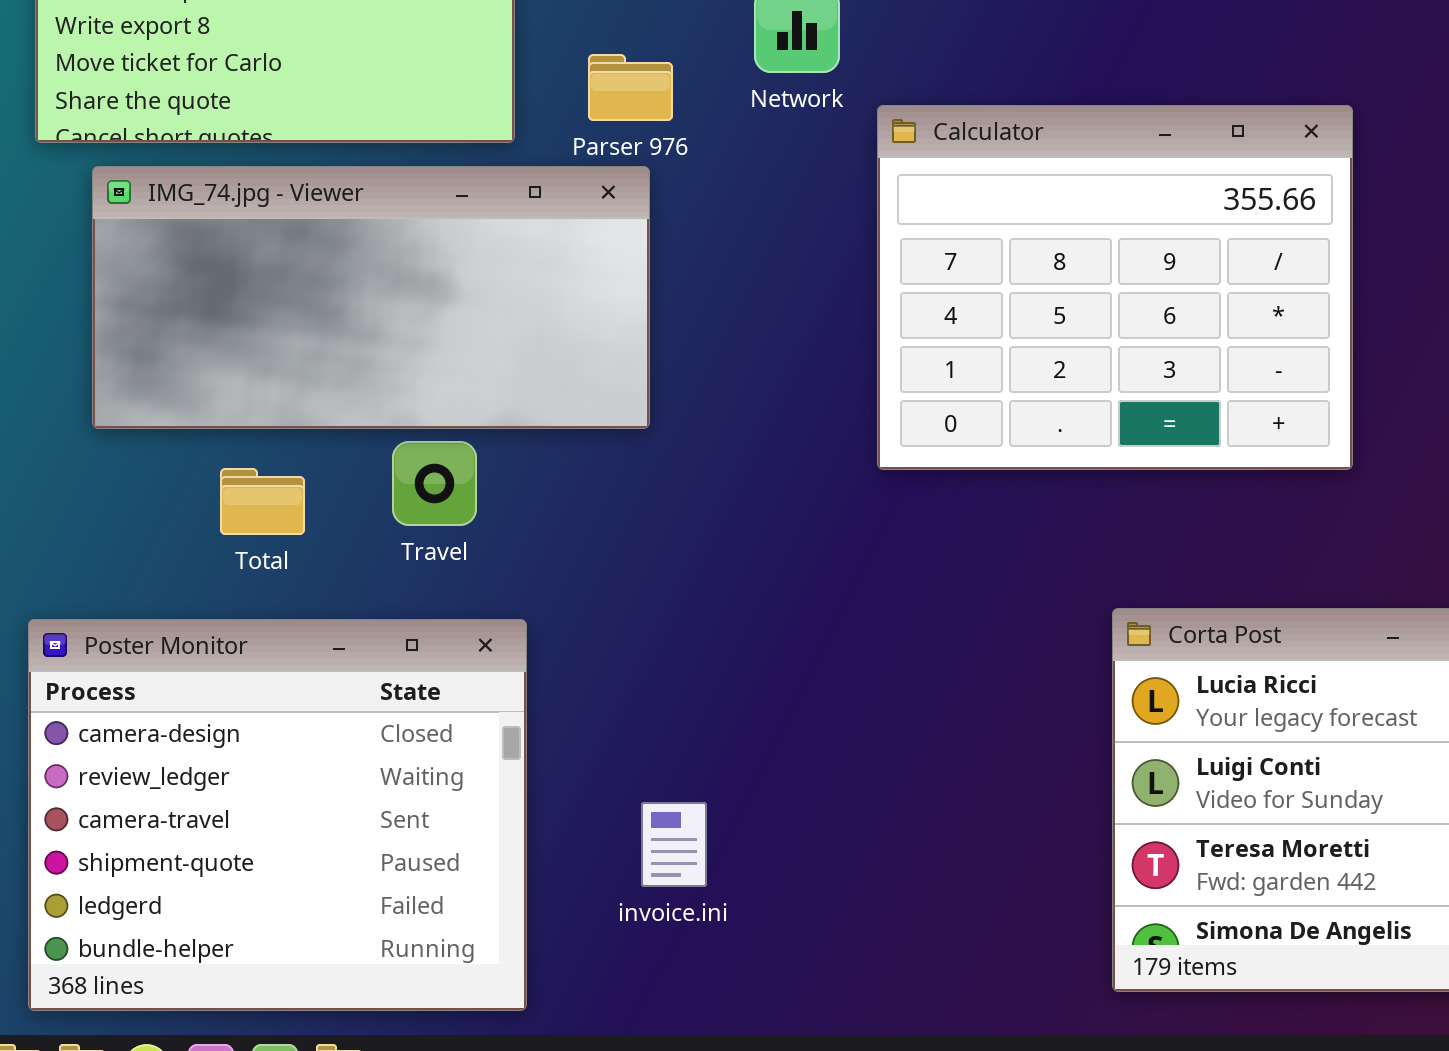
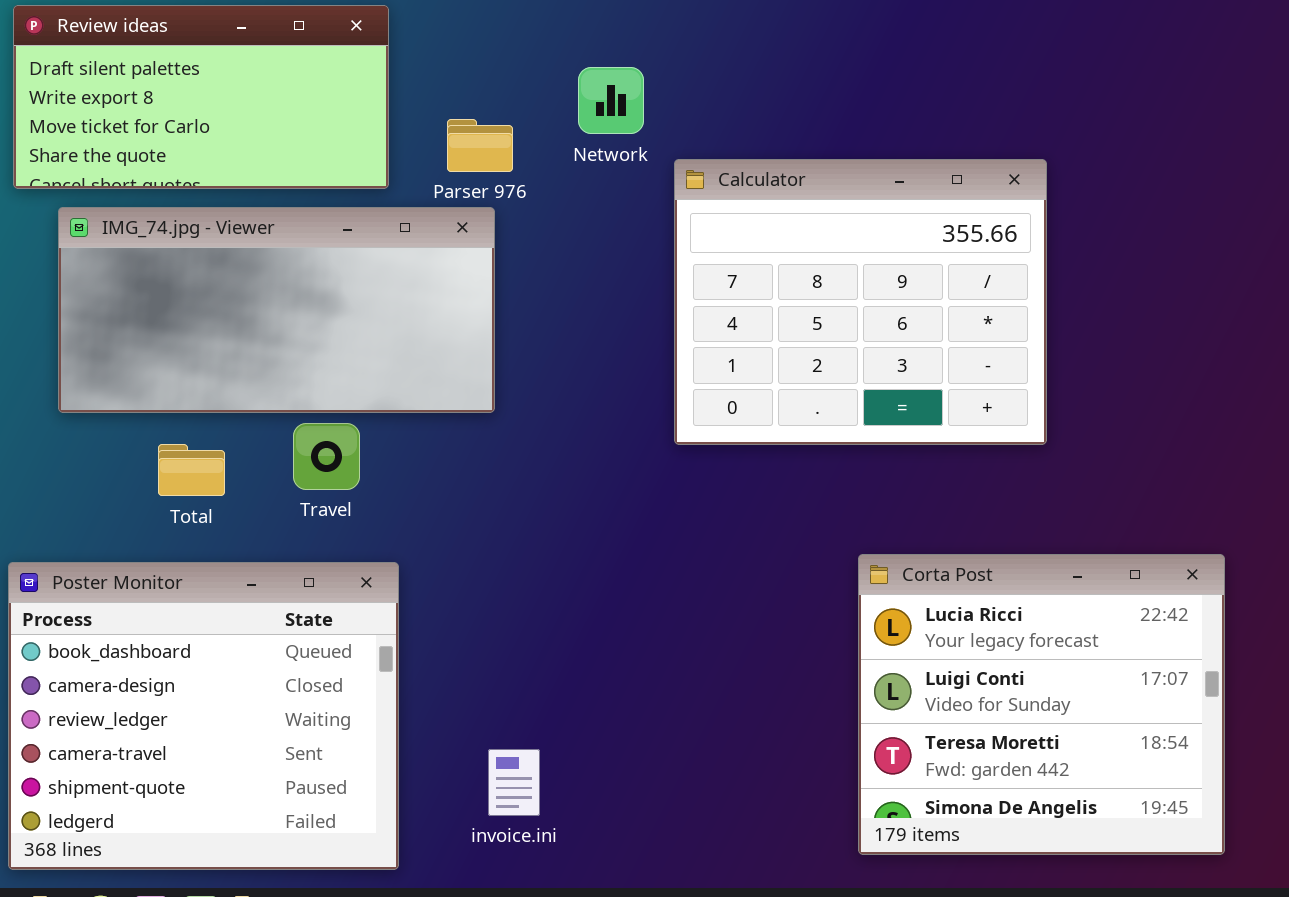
Poster Monitor: [28,619,527,1011] -> [8,562,399,870], scrolled up 1 row
invoice.ini: [641,802,707,887] -> [488,749,540,816], moved

